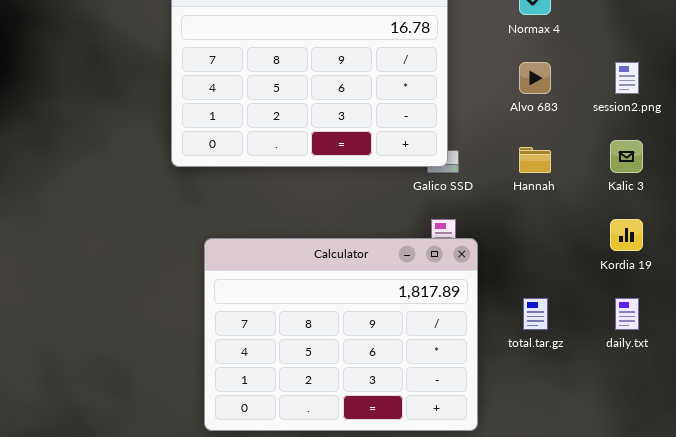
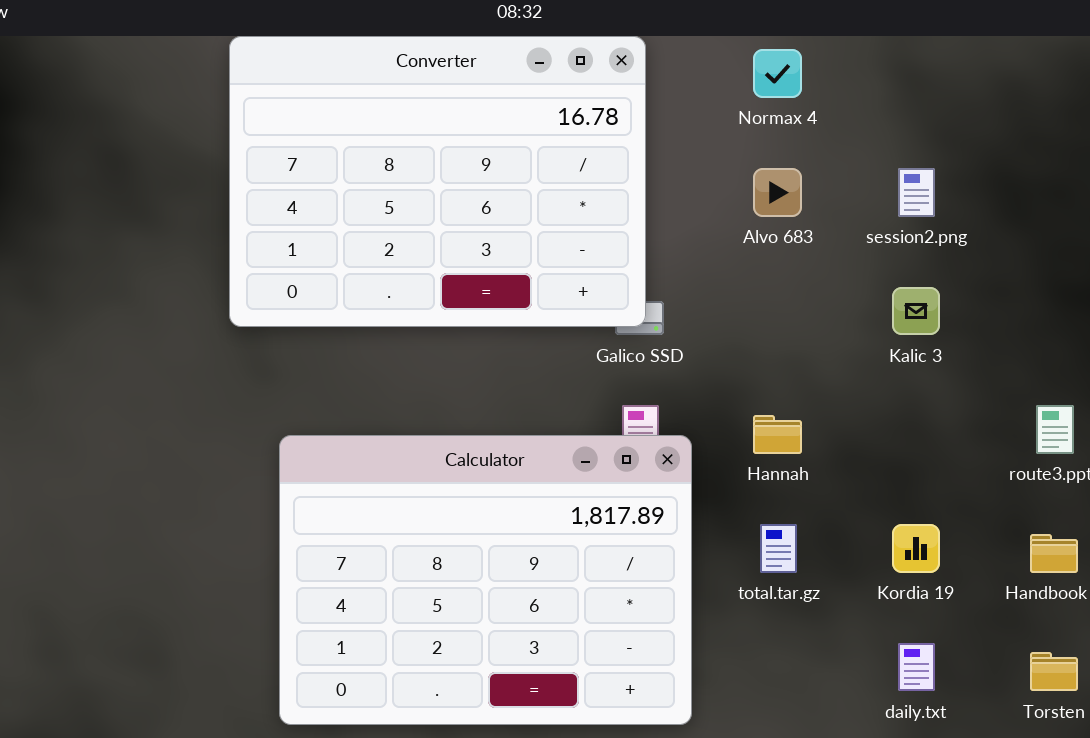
Hannah: [519,147,551,173] -> [753,415,802,454], moved
Kordia 19: [610,219,643,251] -> [892,524,940,573], moved
daily.txt: [615,298,639,330] -> [898,643,935,691], moved

